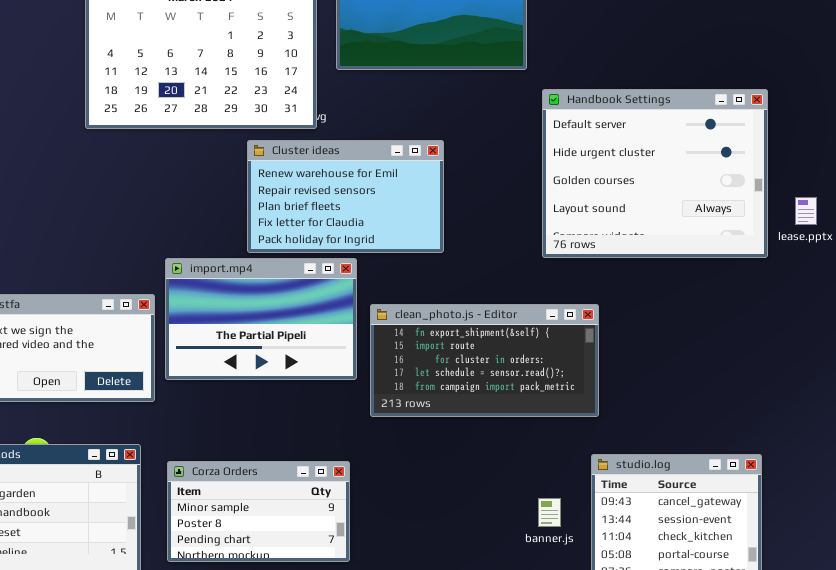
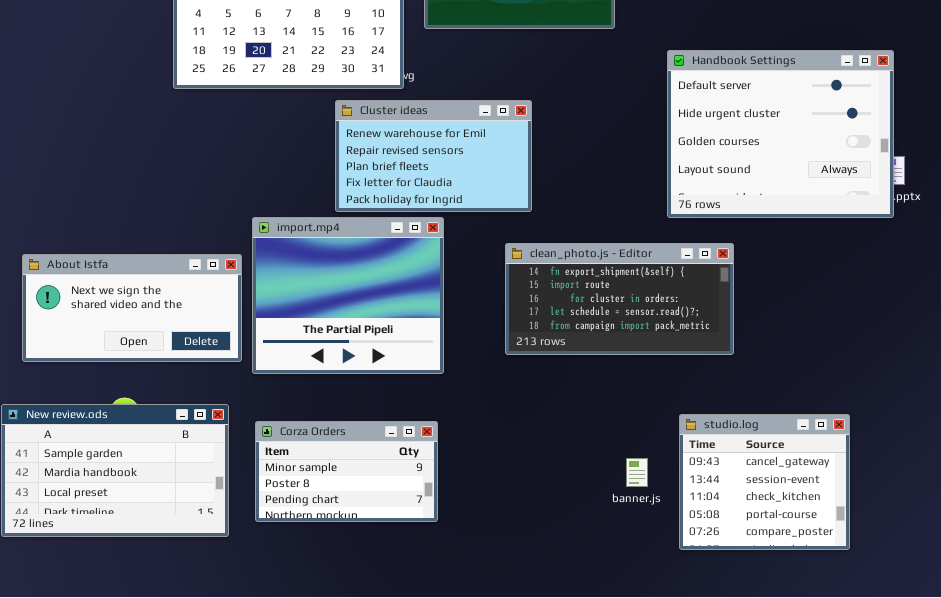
Handbook Settings: [542,89,768,258] -> [667,50,894,218], moved
import.mp4: [165,258,357,380] -> [252,217,444,374], resized
clean_photo.js - Editor: [370,304,599,417] -> [505,243,734,355], moved

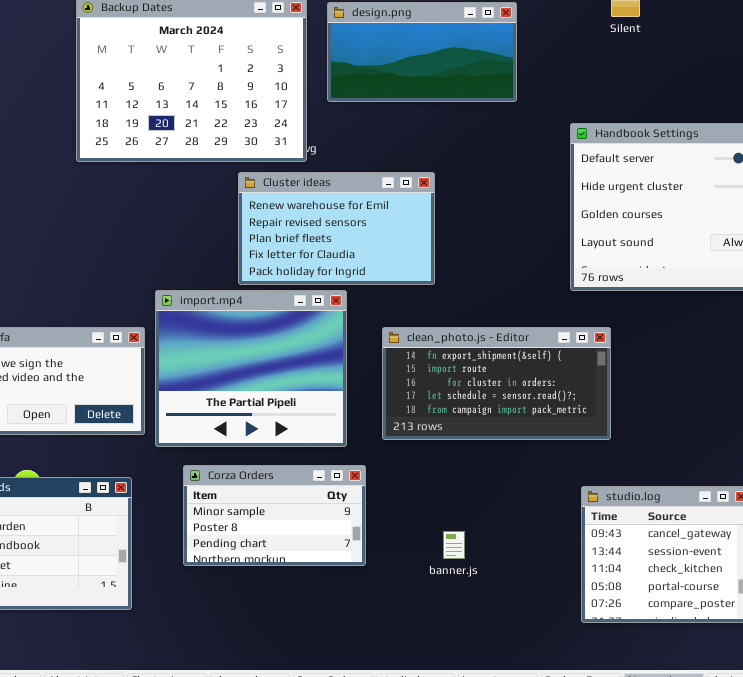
clean_photo.js - Editor: [505,243,734,355] -> [382,327,611,440], moved
Corza Orders: [255,421,438,522] -> [183,465,366,566], moved
banner.js: [626,458,648,487] -> [443,531,465,559], moved

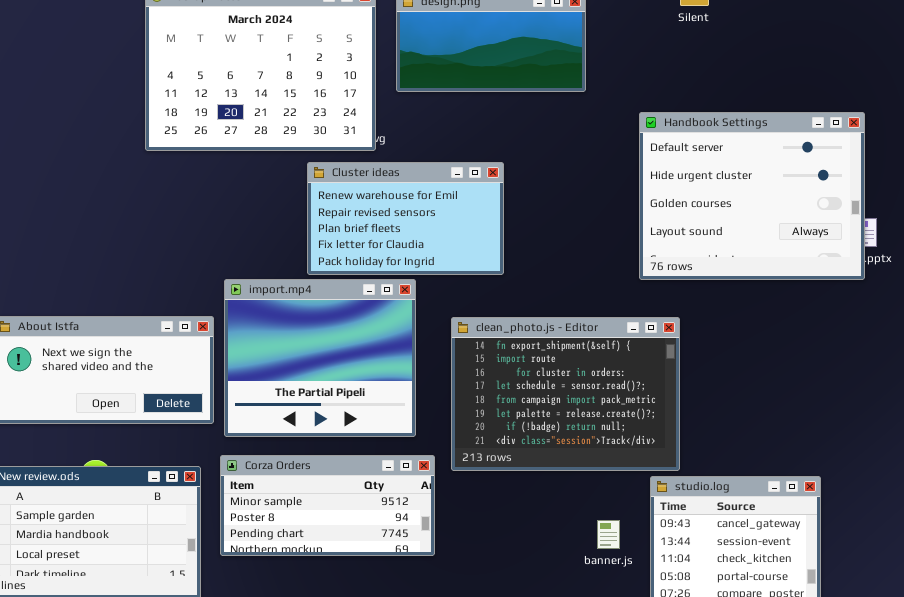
clean_photo.js - Editor: [382,327,611,440] -> [451,317,680,471], resized
Corza Orders: [183,465,366,566] -> [220,455,435,556], resized
banner.js: [443,531,465,559] -> [597,520,620,549], moved

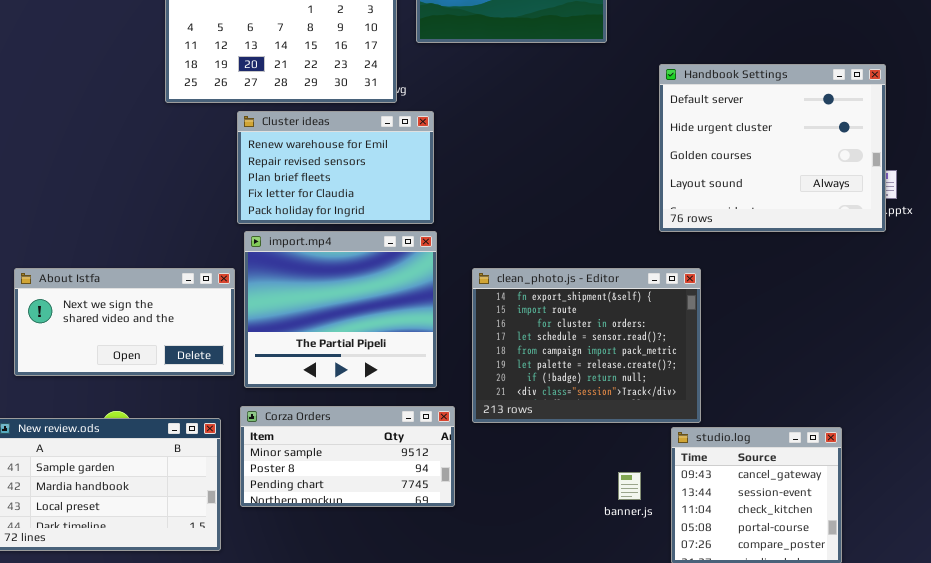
Cluster ideas: [307,162,504,275] -> [237,111,434,224], moved

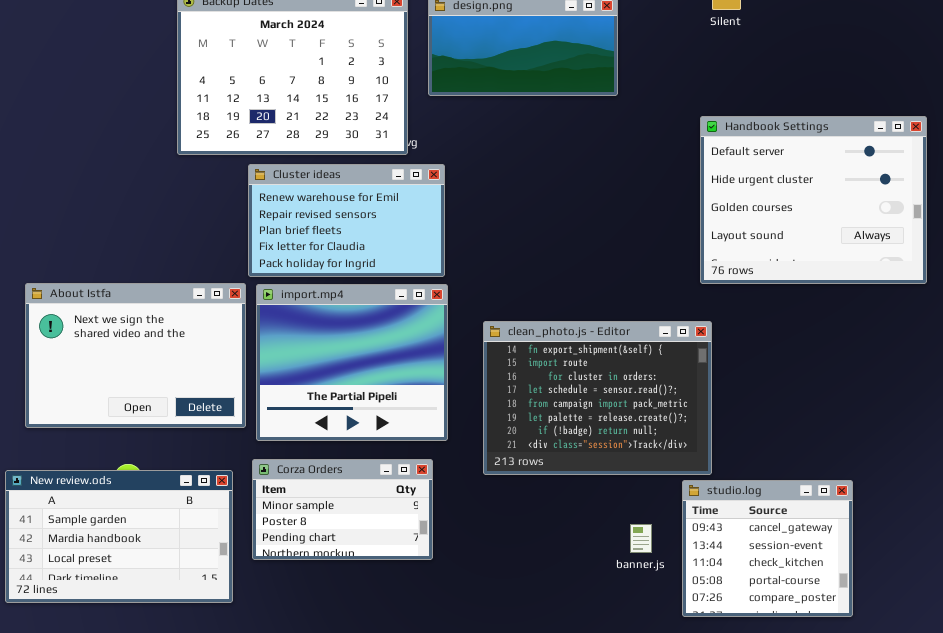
Handbook Settings: [659,64,886,232] -> [700,116,927,284], moved
About Istfa: [14,268,235,376] -> [25,283,246,428], resized
Corza Orders: [240,406,455,507] -> [252,459,433,560], resized

